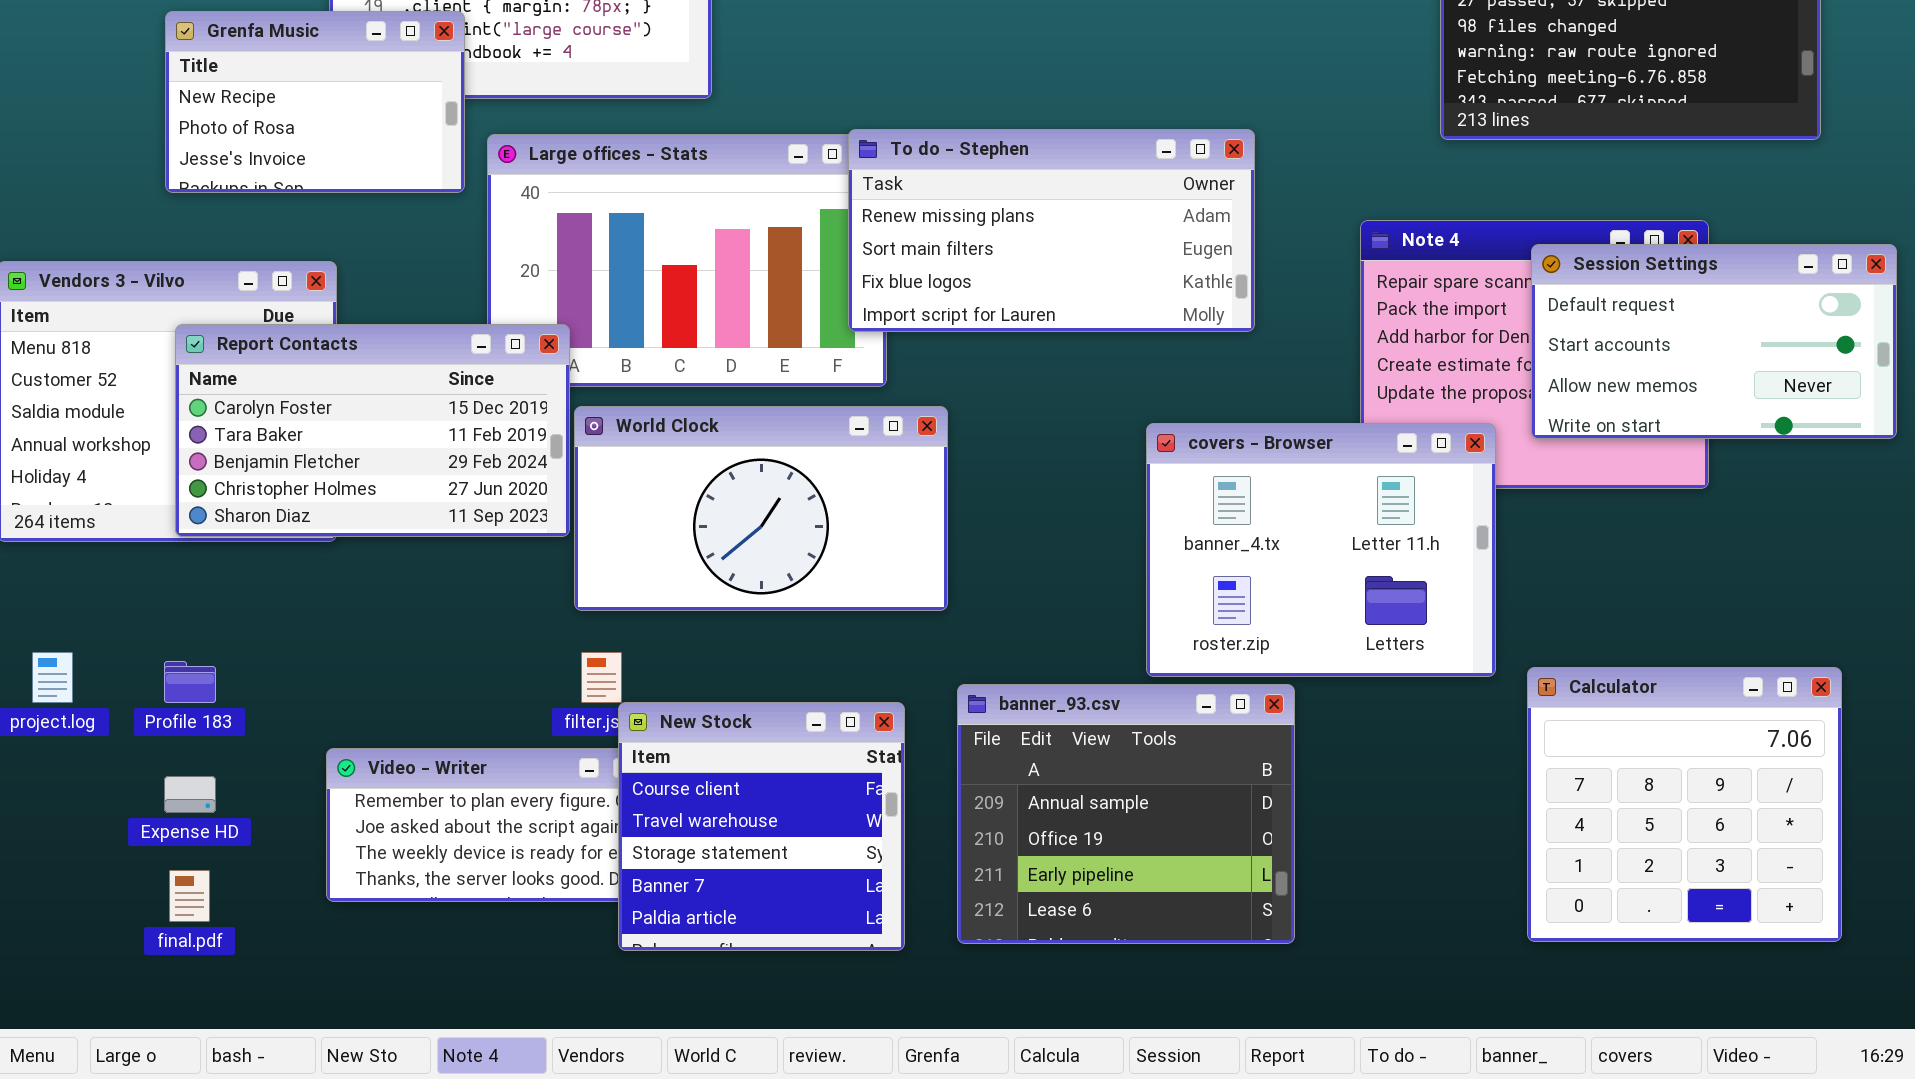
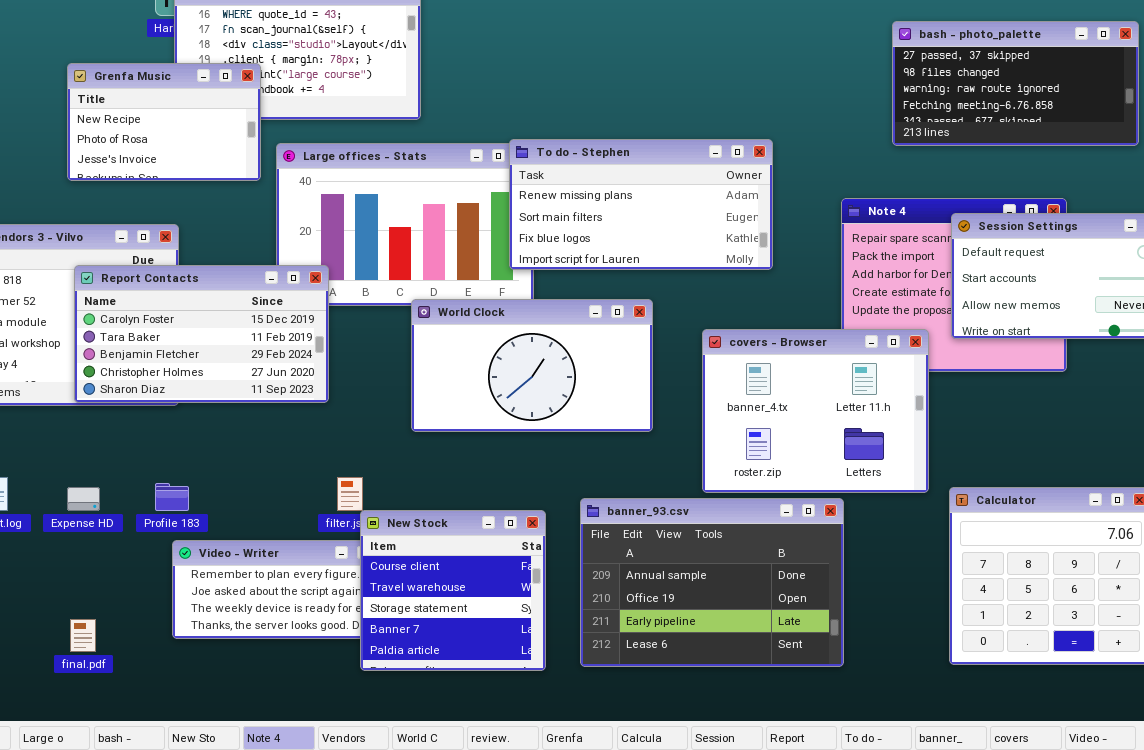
World Clock: [574,406,948,611] -> [411,299,653,432], moved
Profile 183: [164,661,216,703] -> [155,483,189,511], moved
banner_93.csv: [957,684,1295,944] -> [580,498,844,667], resized
Expense HD: [164,776,216,813] -> [67,487,100,511], moved

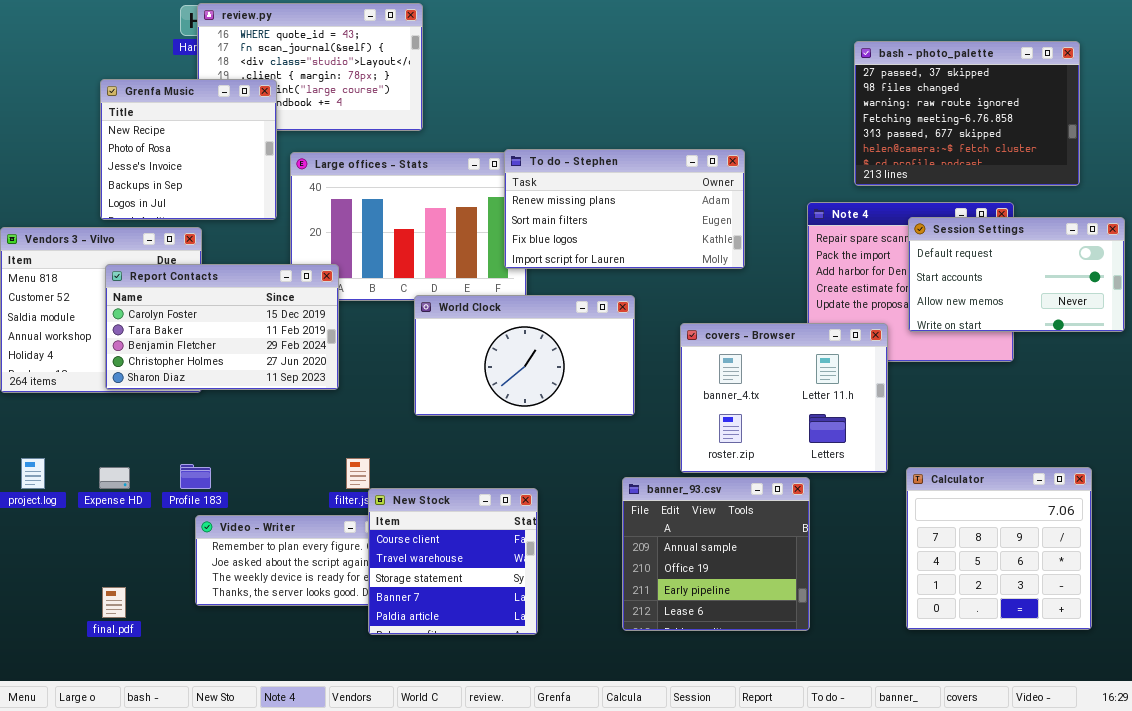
bash - photo_palette: [892,21,1139,146] -> [854,41,1080,186], resized
Grenfa Music: [67,63,261,181] -> [100,79,277,220], resized
banner_93.csv: [580,498,844,667] -> [622,477,810,631], resized

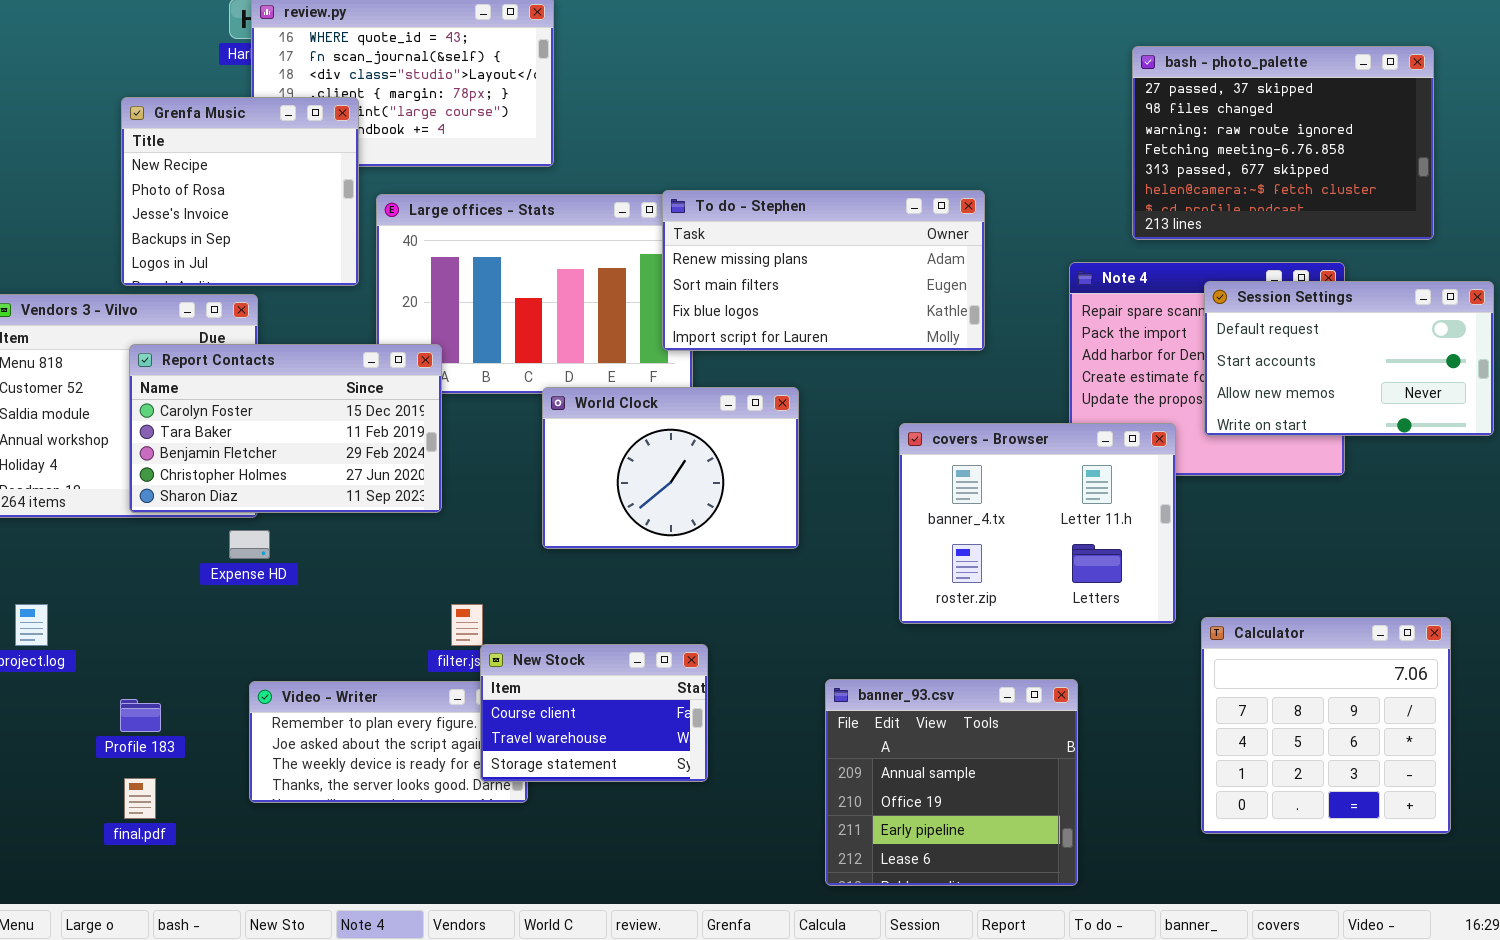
World Clock: [414,295,635,416] -> [542,387,799,549], resized
Profile 183: [180,464,211,489] -> [120,699,161,732], moved
Expense HD: [99,467,130,489] -> [229,530,270,559], moved
banner_93.csv: [622,477,810,631] -> [825,679,1078,886], moved
New Stock: [368,488,538,635] -> [480,644,708,782], resized

